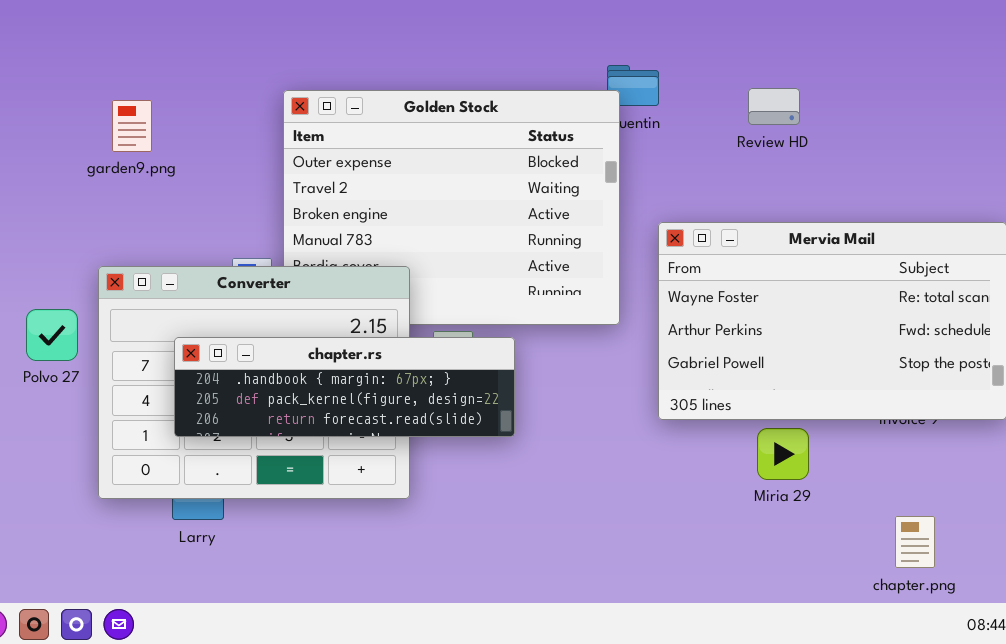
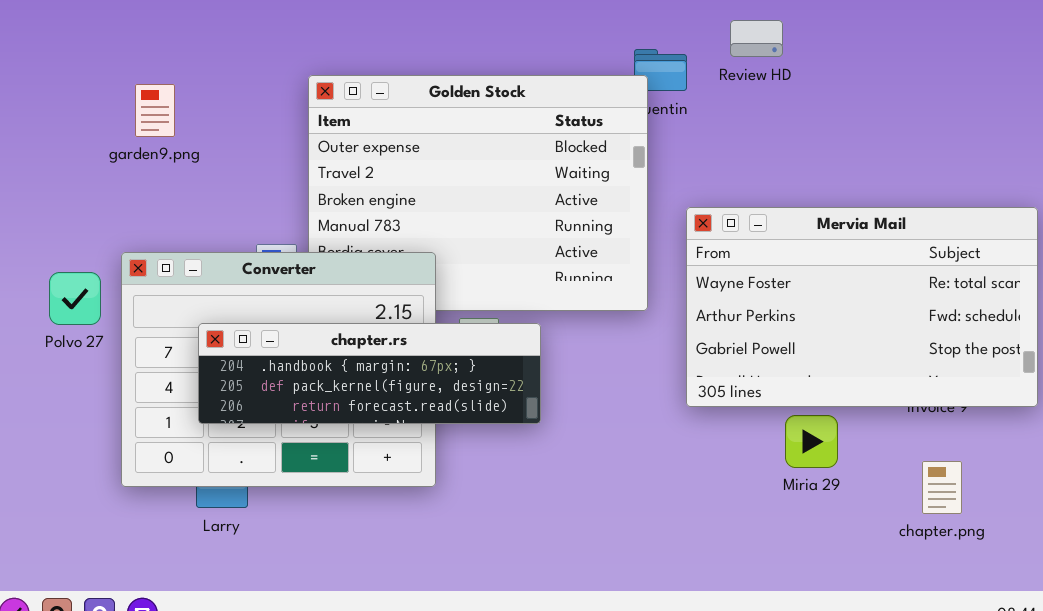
Review HD: [748,88,800,125] -> [730,20,783,57], moved
Polvo 27: [26,309,78,361] -> [49,272,101,325], moved
chapter.png: [895,516,935,568] -> [922,461,962,514], moved

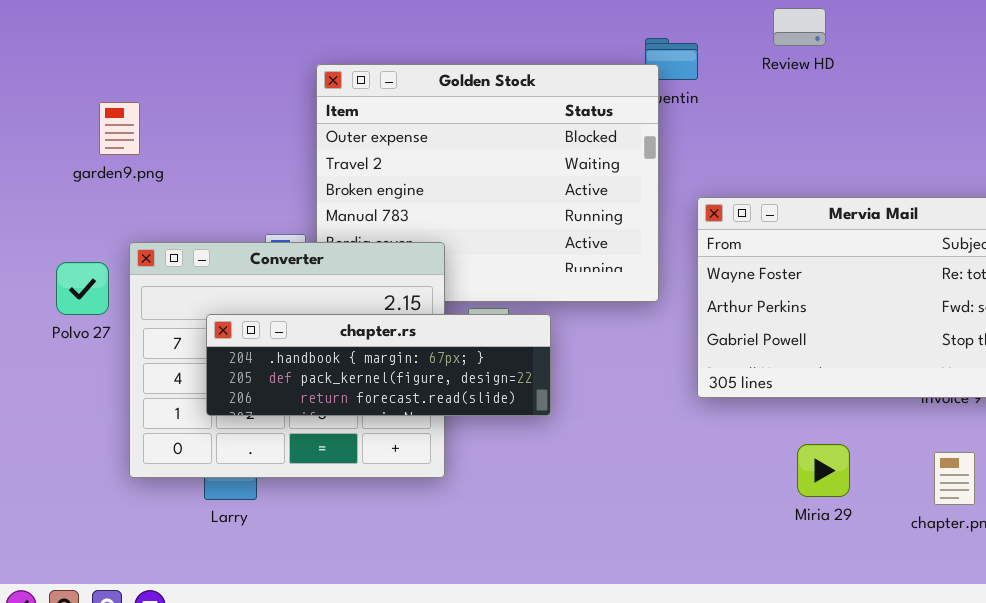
Review HD: [730,20,783,57] -> [773,8,826,46], moved
garden9.png: [135,84,175,137] -> [99,102,140,155], moved
Miria 29: [785,415,838,468] -> [797,444,850,497], moved

